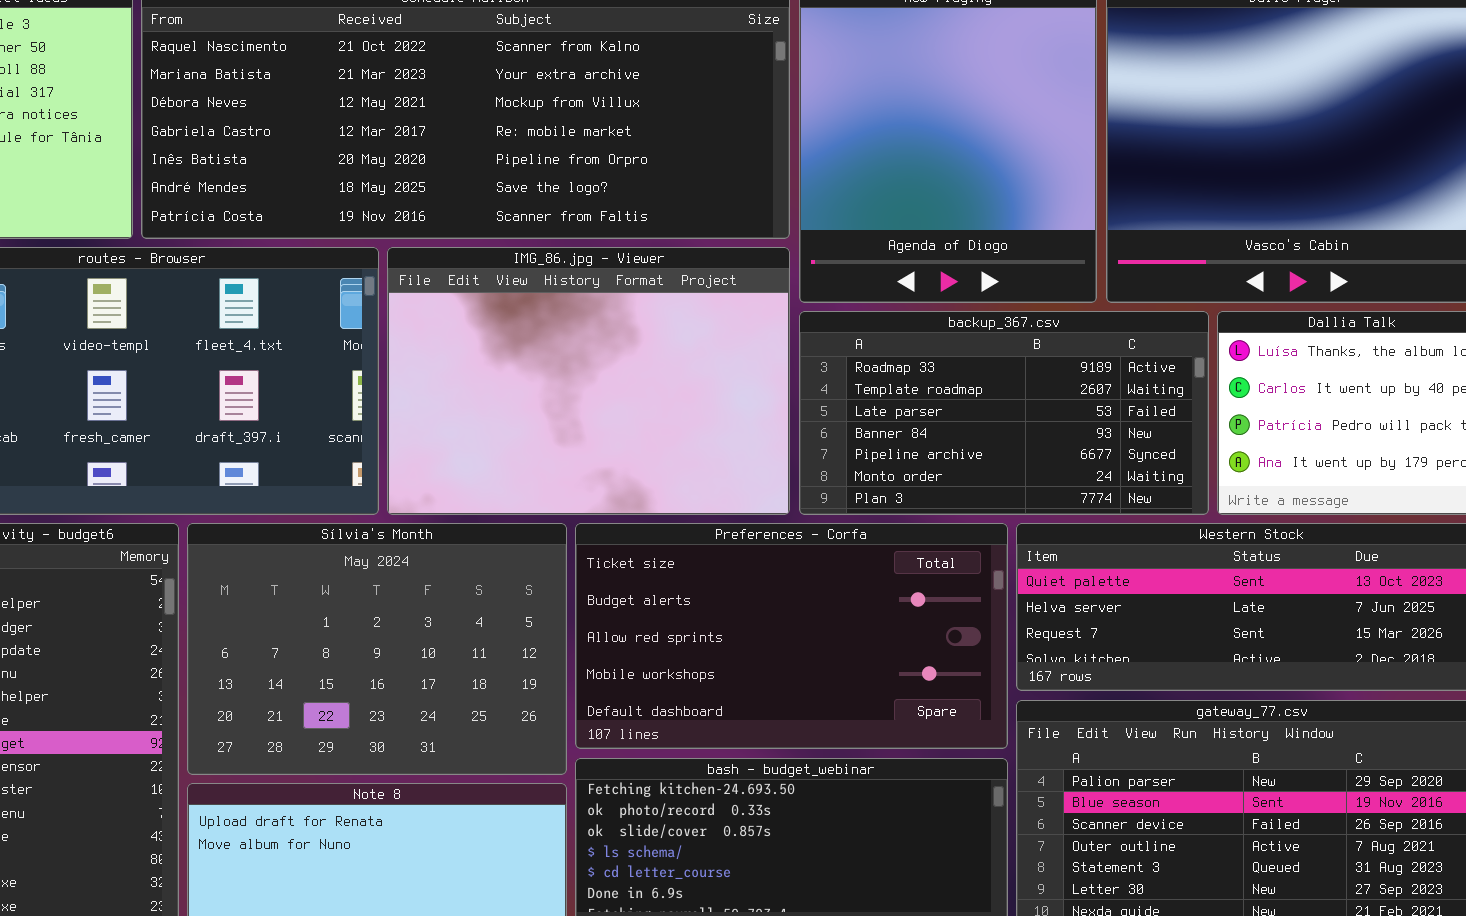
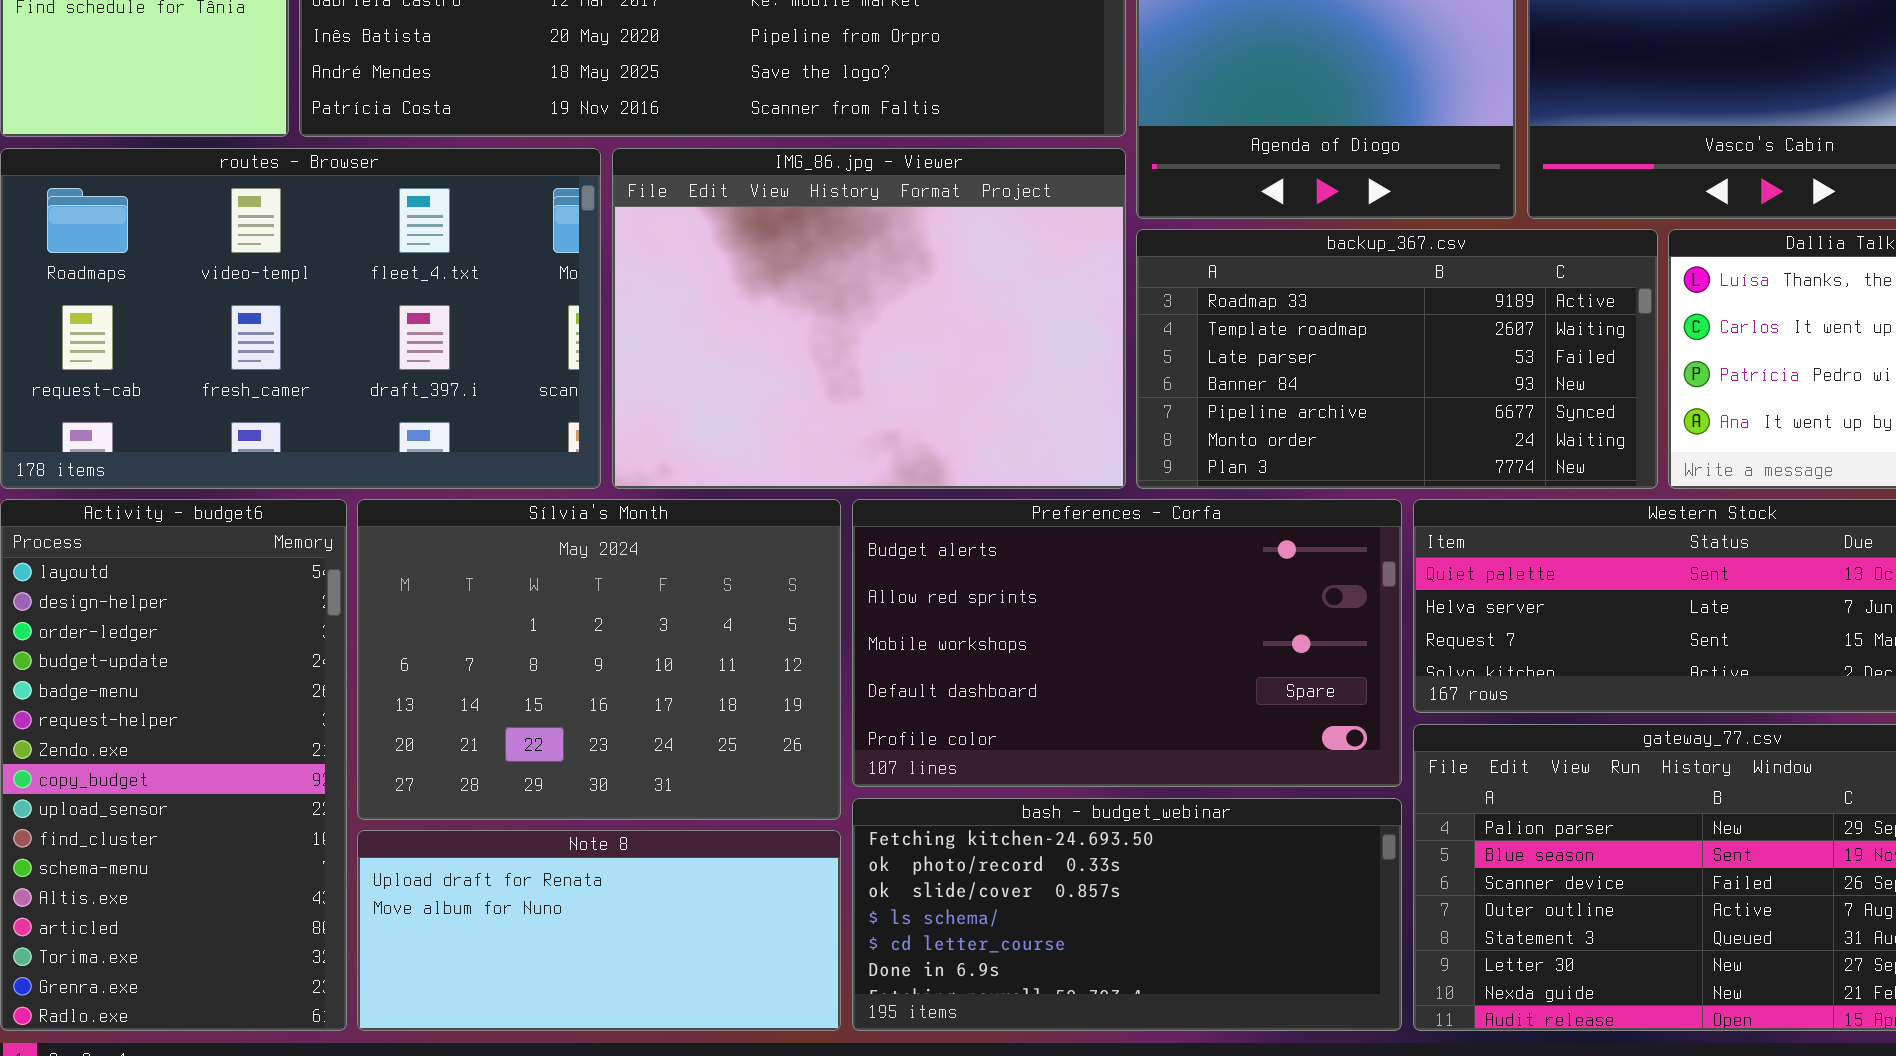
Preferences - Corfa: [575,523,1008,749] -> [852,499,1402,787], scrolled down 1 row

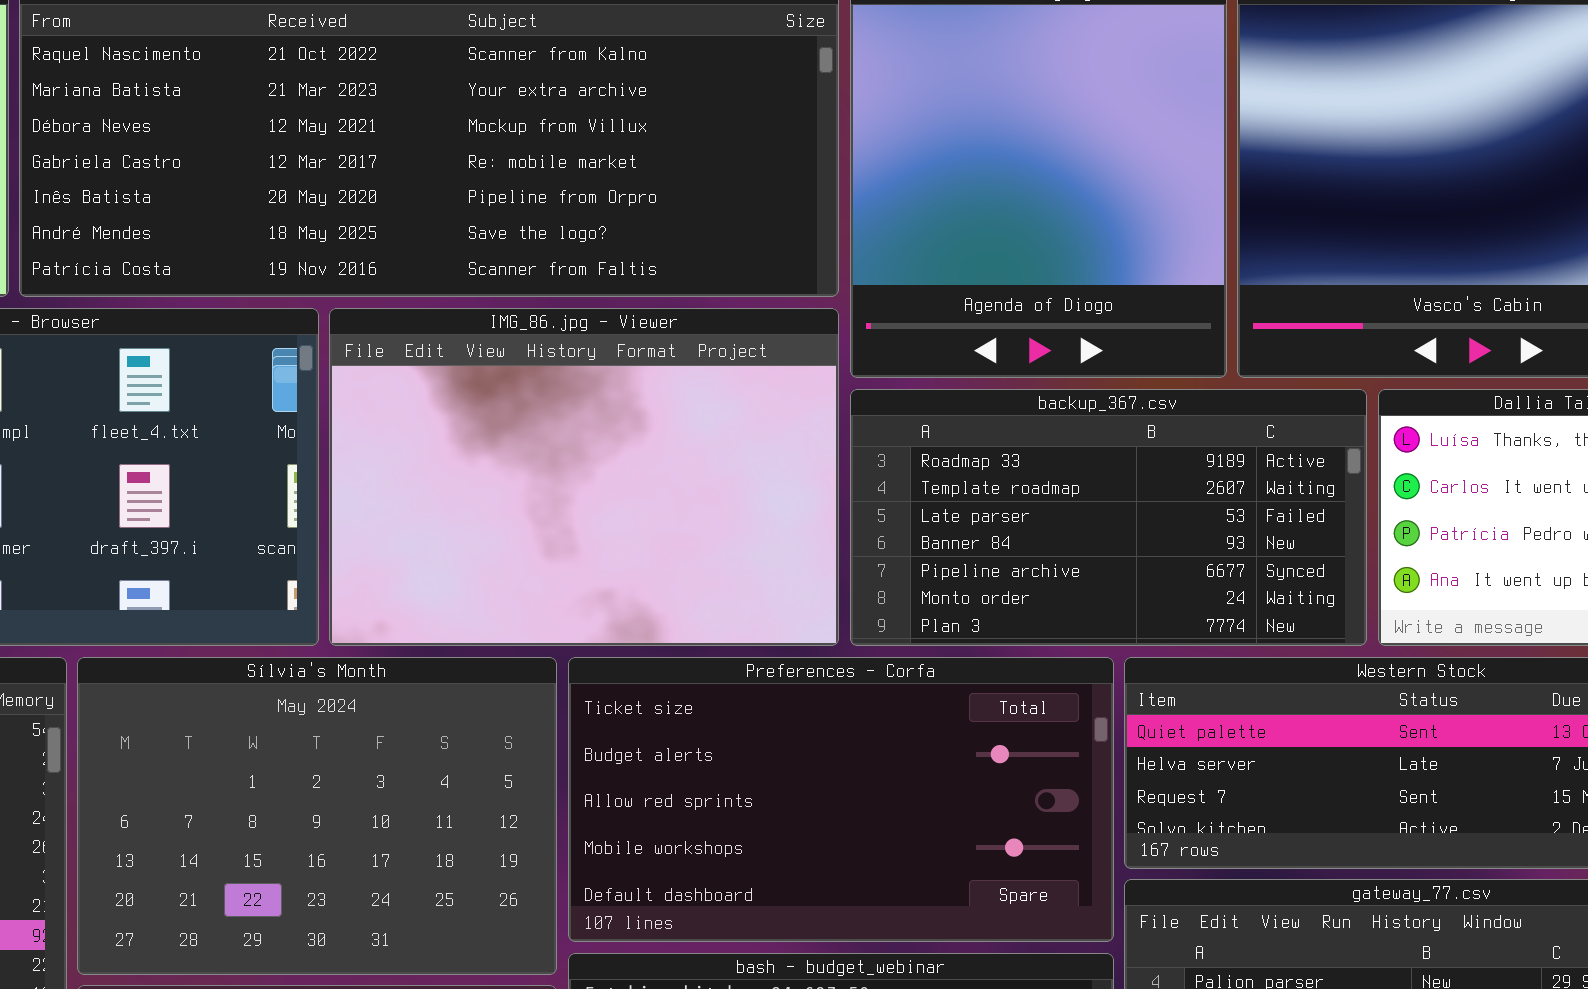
Preferences - Corfa: [852,499,1402,787] -> [568,657,1114,942], scrolled up 1 row

